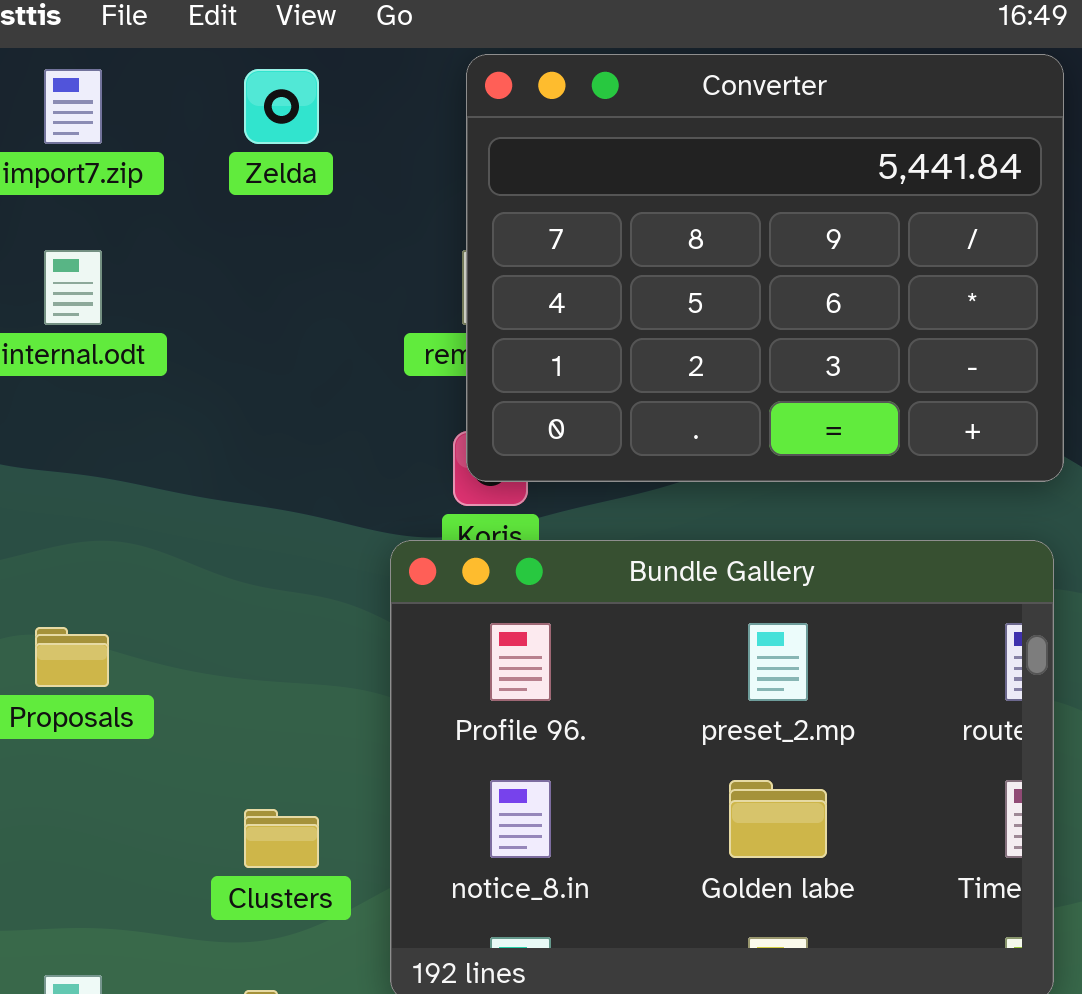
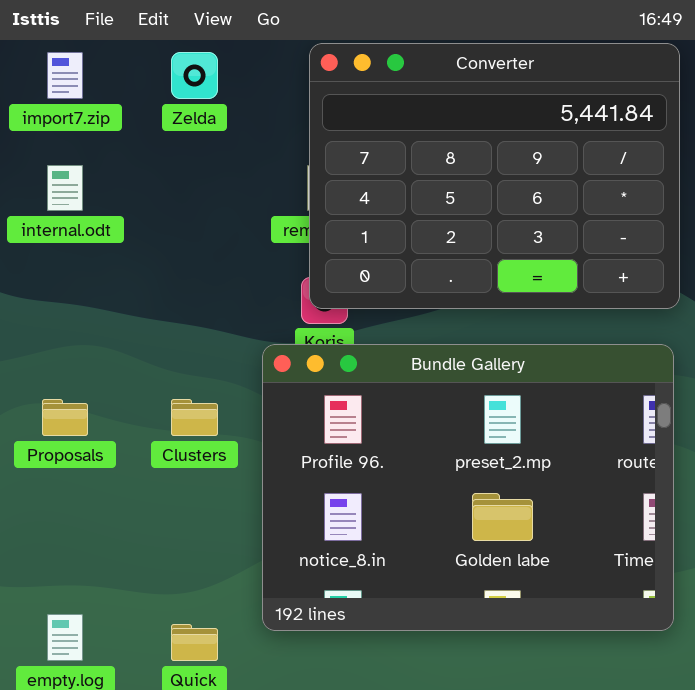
Clusters: [244,809,319,868] -> [171,399,218,436], moved

